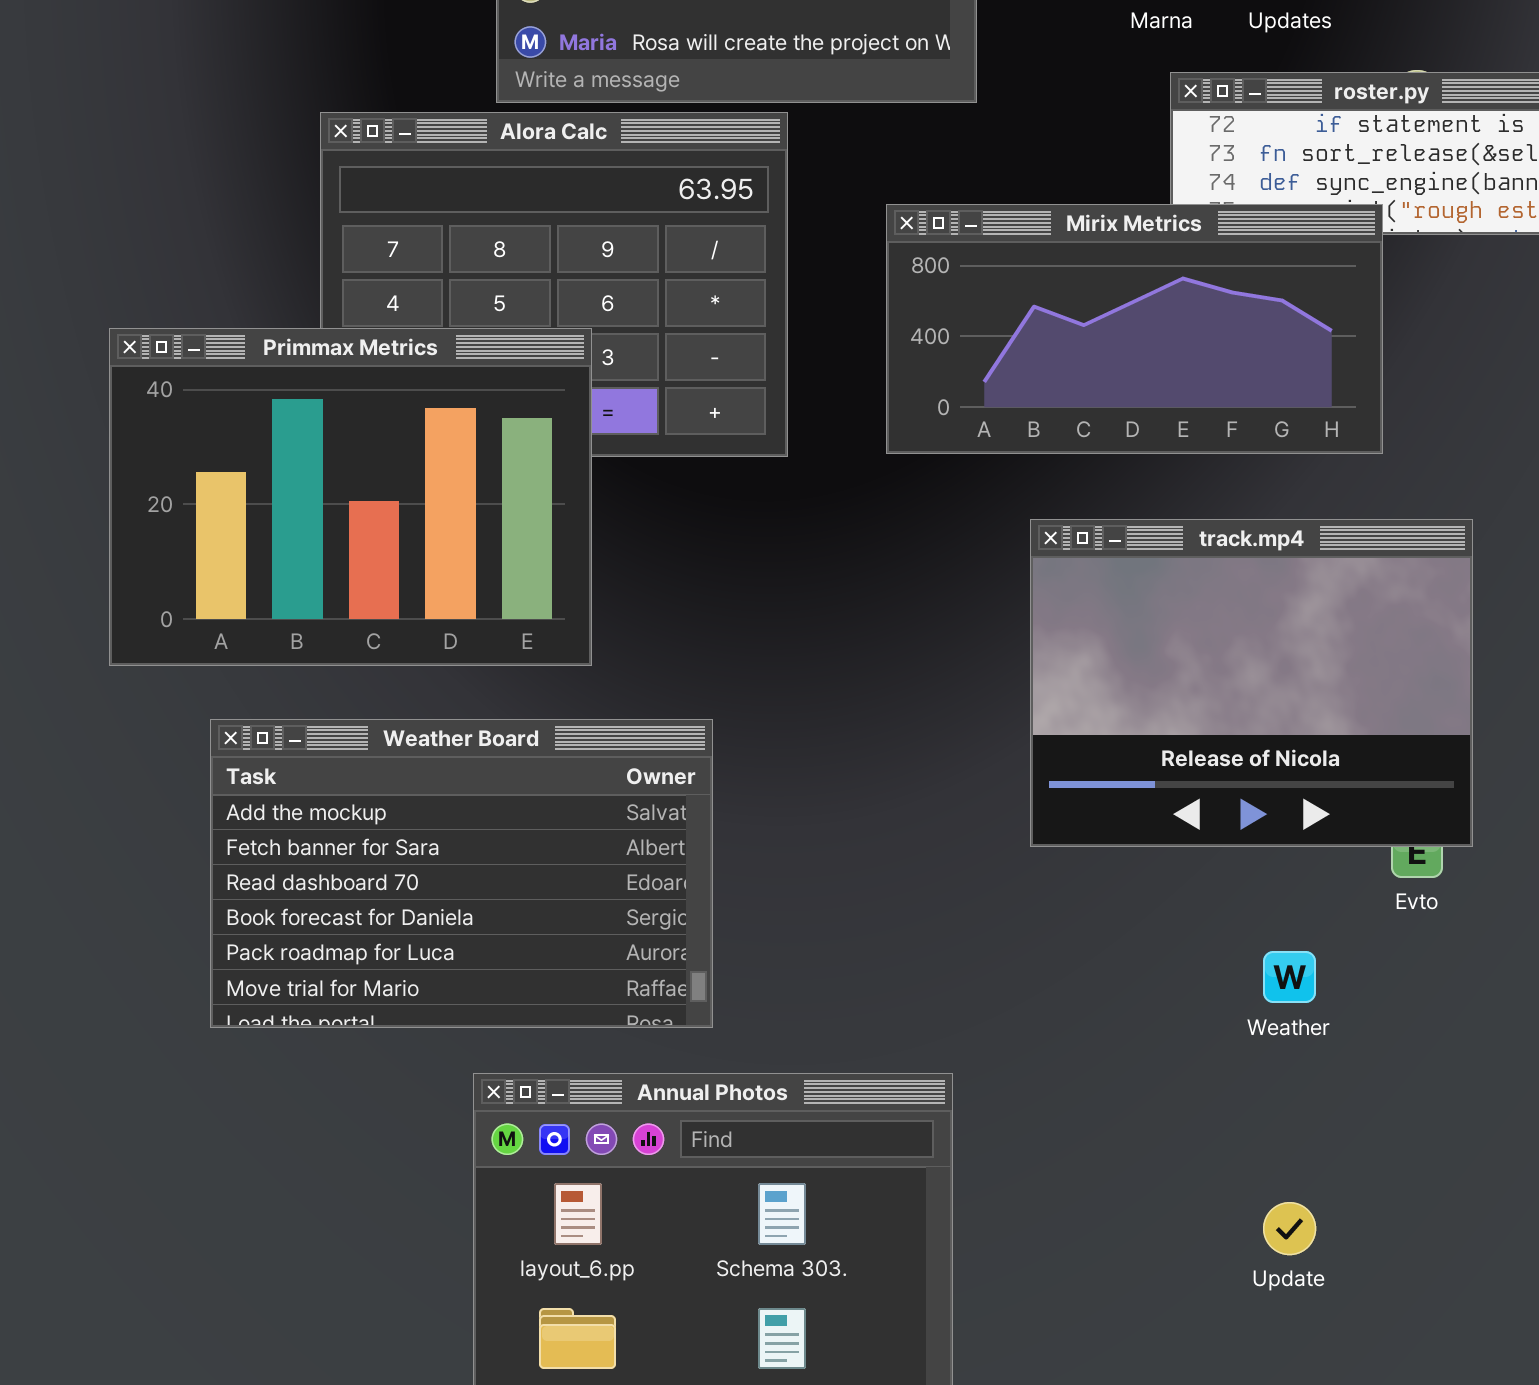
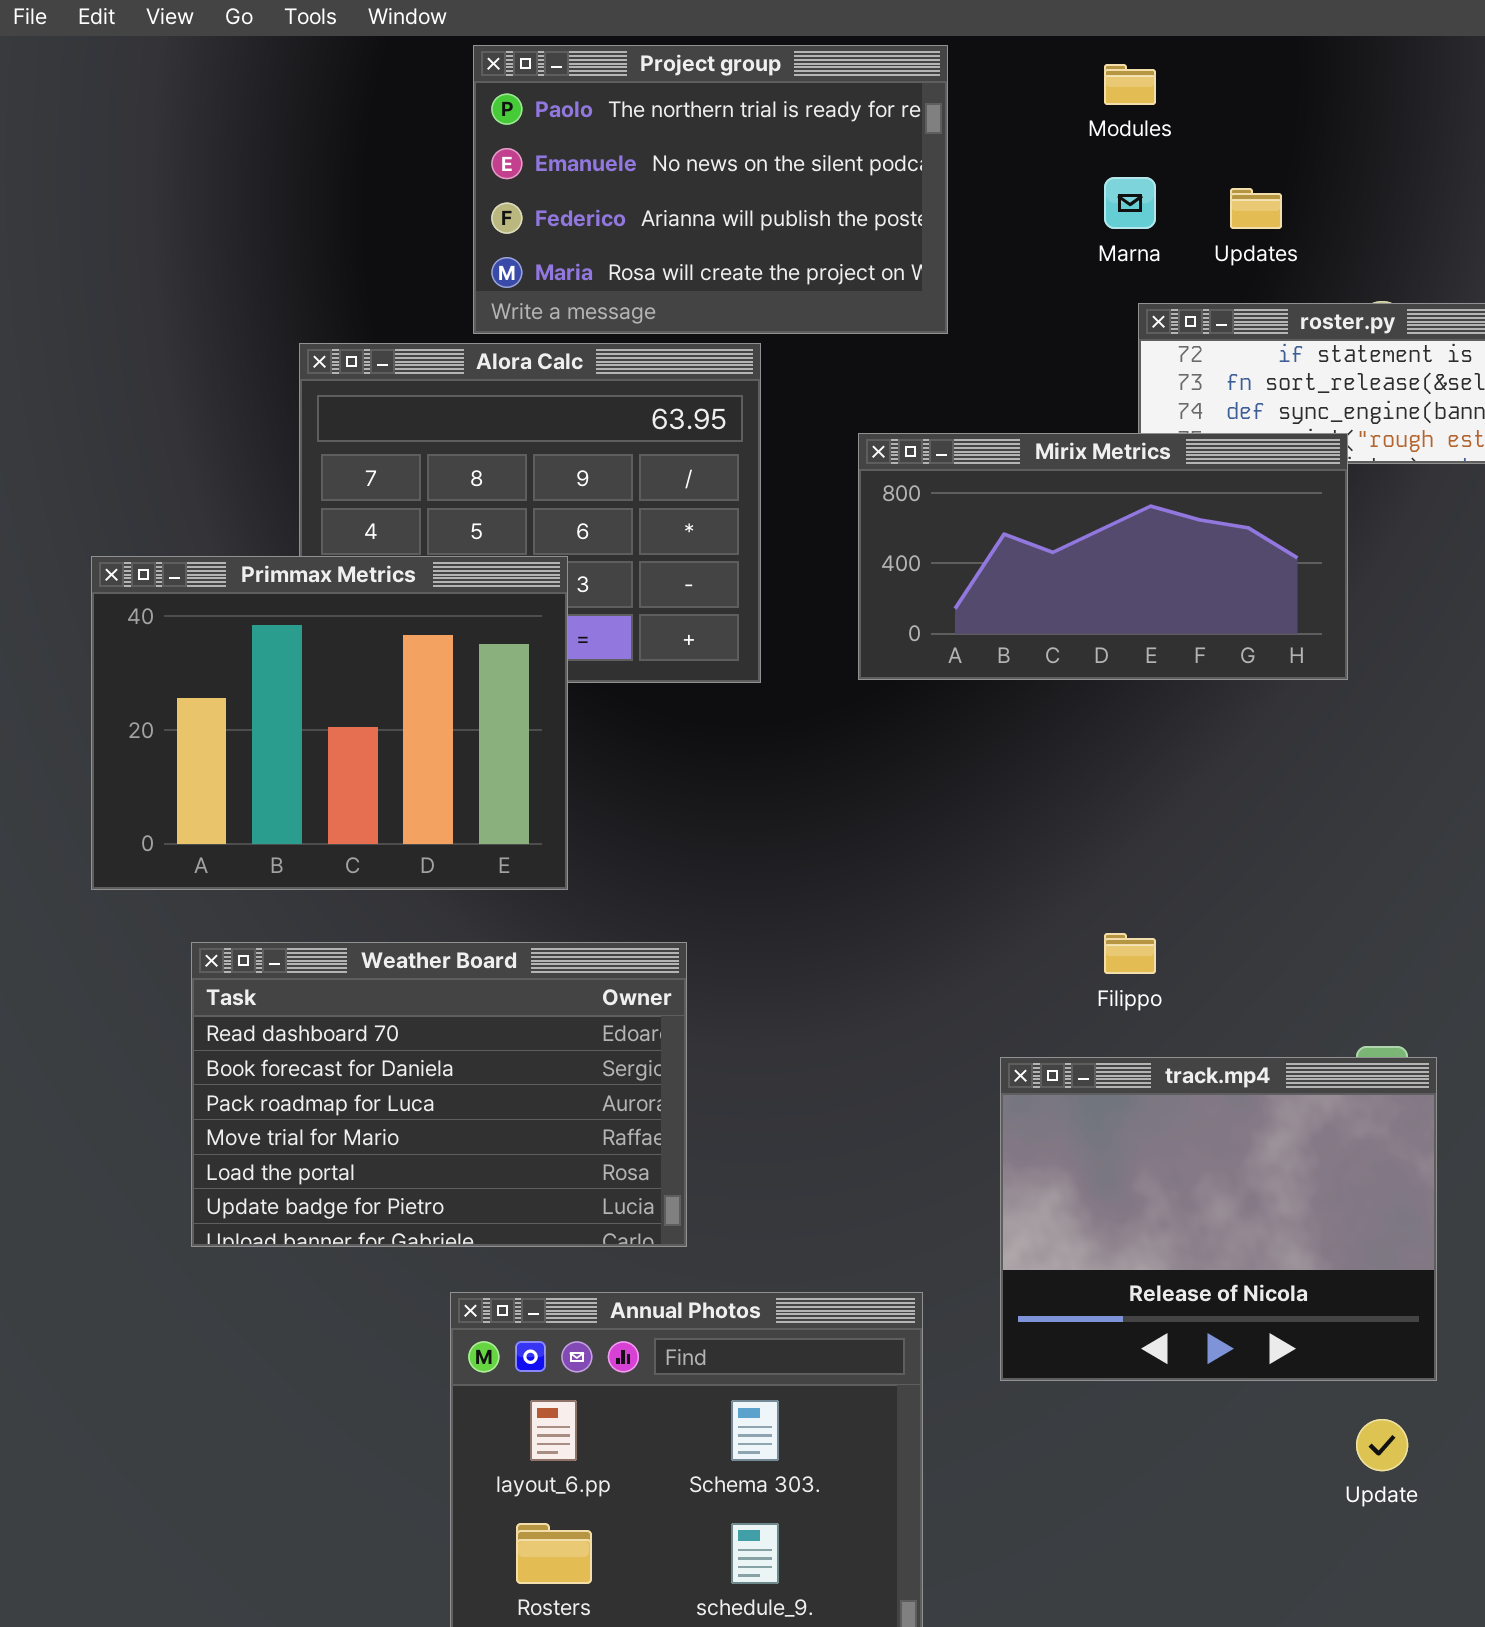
track.mp4: [1030,519,1473,847] -> [1000,1057,1437,1381], moved
Weather Board: [210,719,713,1028] -> [191,942,687,1247], scrolled down 2 rows
Update: [1263,1202,1316,1255] -> [1356,1419,1408,1471], moved

